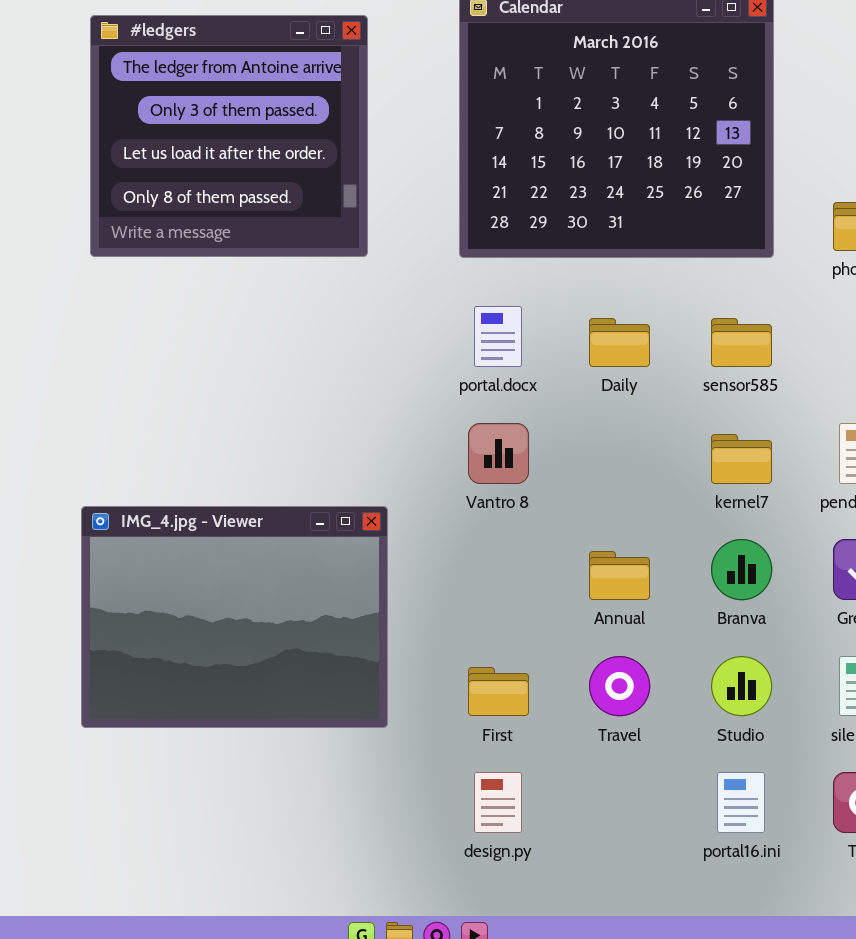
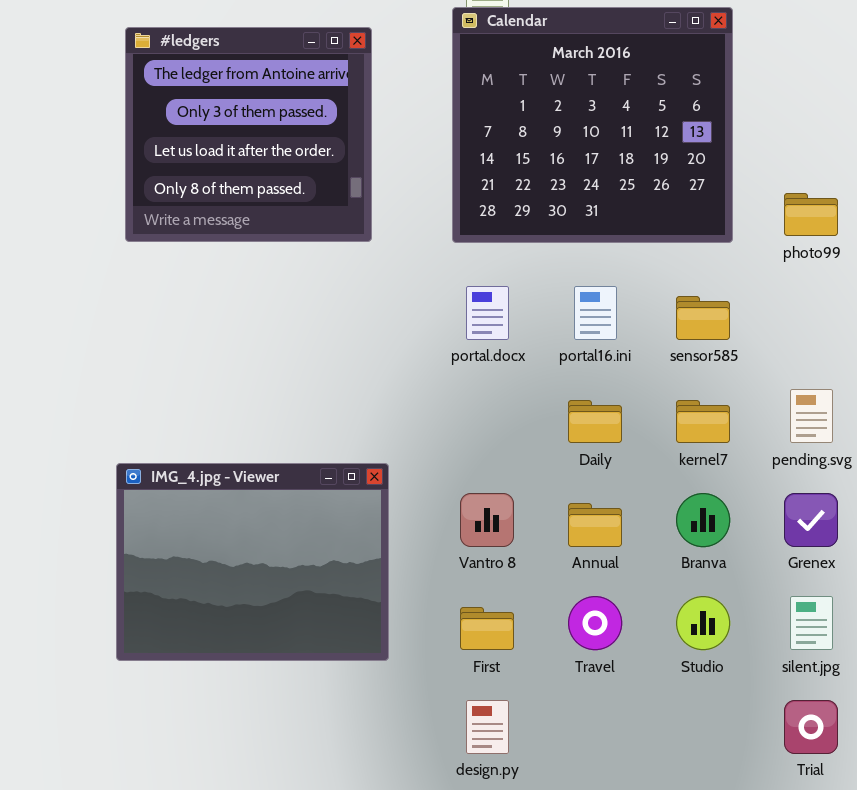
Daily: [589,318,650,367] -> [568,400,622,443], moved
Vantro 8: [468,423,529,484] -> [460,493,514,547], moved
portal16.ini: [717,772,765,833] -> [574,286,617,340], moved

